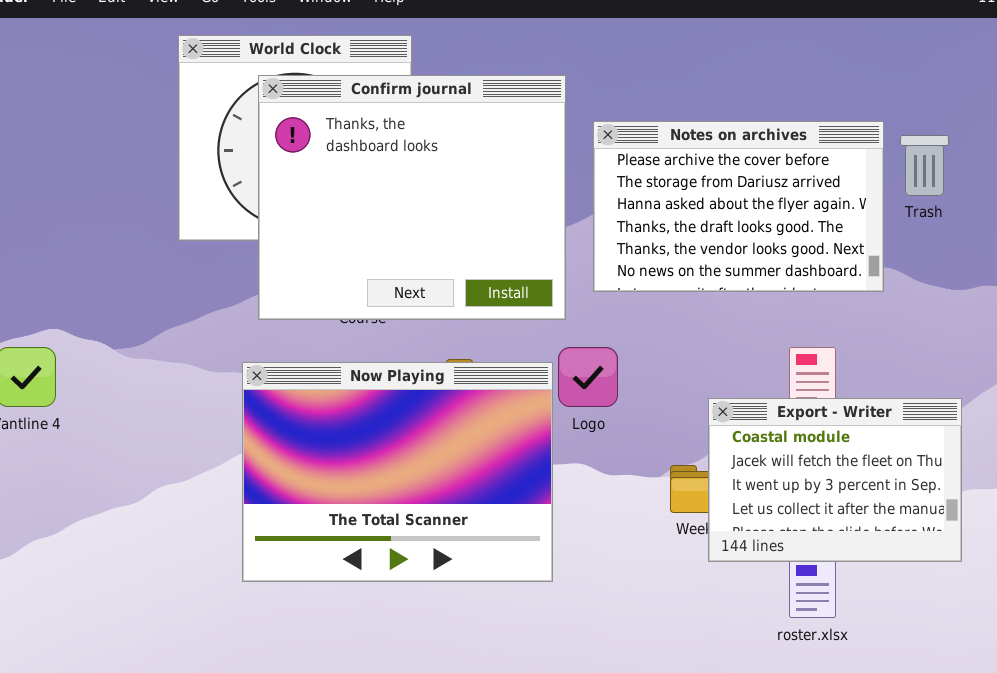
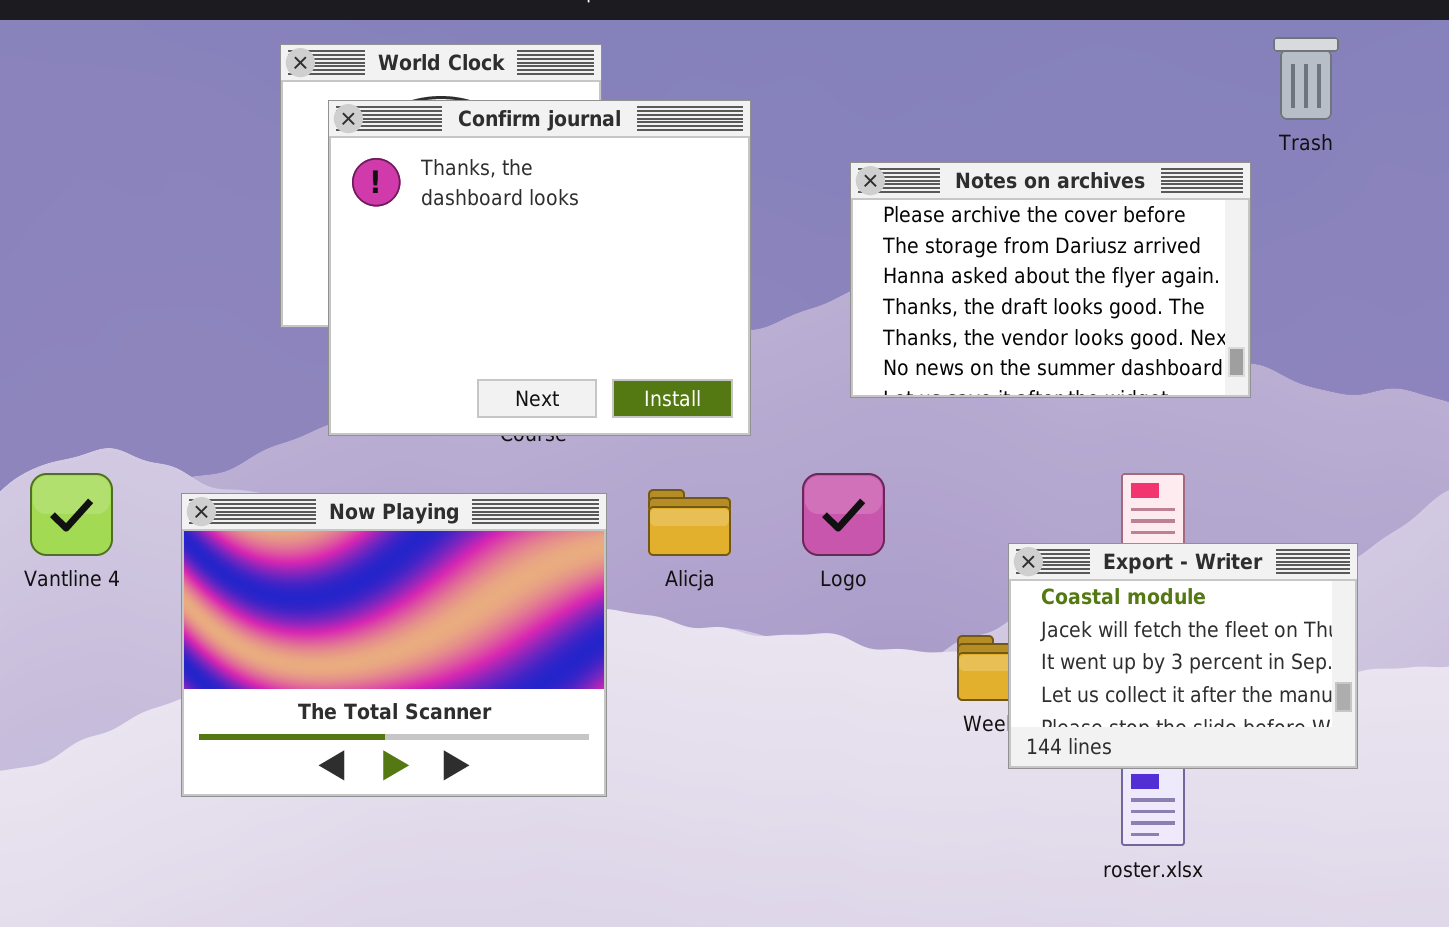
Confirm journal: [258,75,566,320] -> [328,100,751,436], moved
Trash: [900,135,949,196] -> [1273,37,1339,120], moved
Now Playing: [242,362,553,582] -> [181,493,607,797], moved

